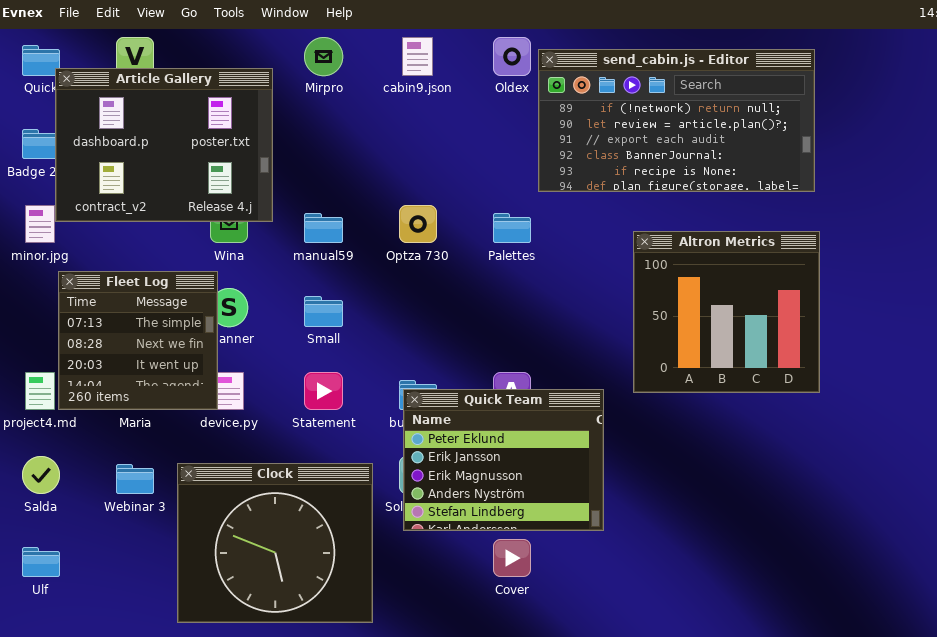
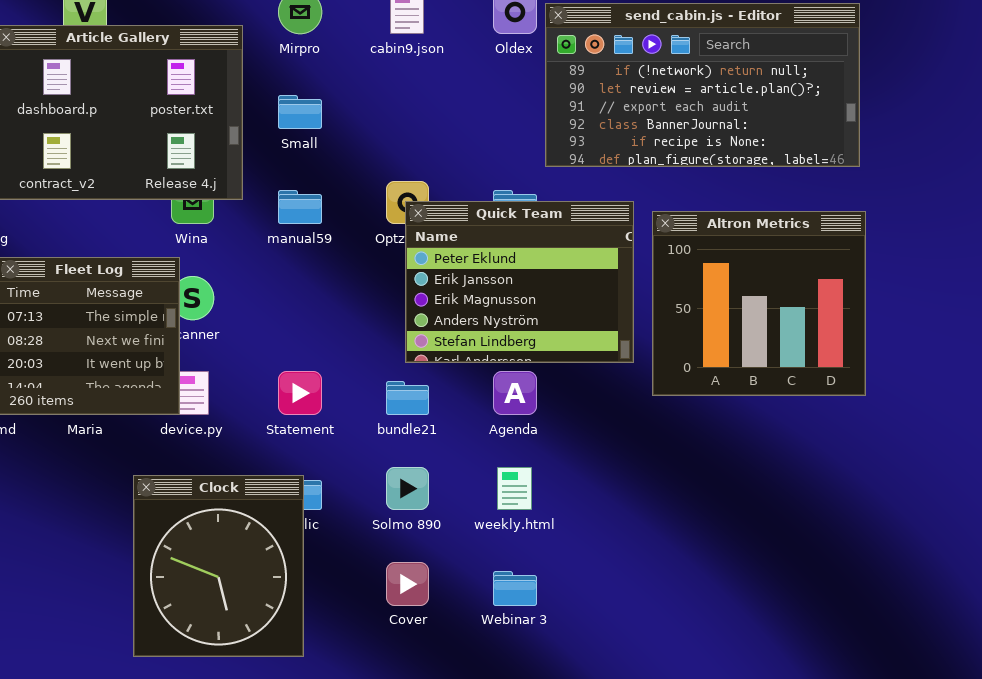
Small: [304,296,343,327] -> [278,95,322,129], moved
Quick Team: [403,389,604,531] -> [405,201,634,363], moved
Clock: [177,463,373,623] -> [133,475,304,657], resized
Webinar 3: [116,464,154,494] -> [493,571,537,606], moved
Cover: [493,539,531,577] -> [386,562,429,606], moved

